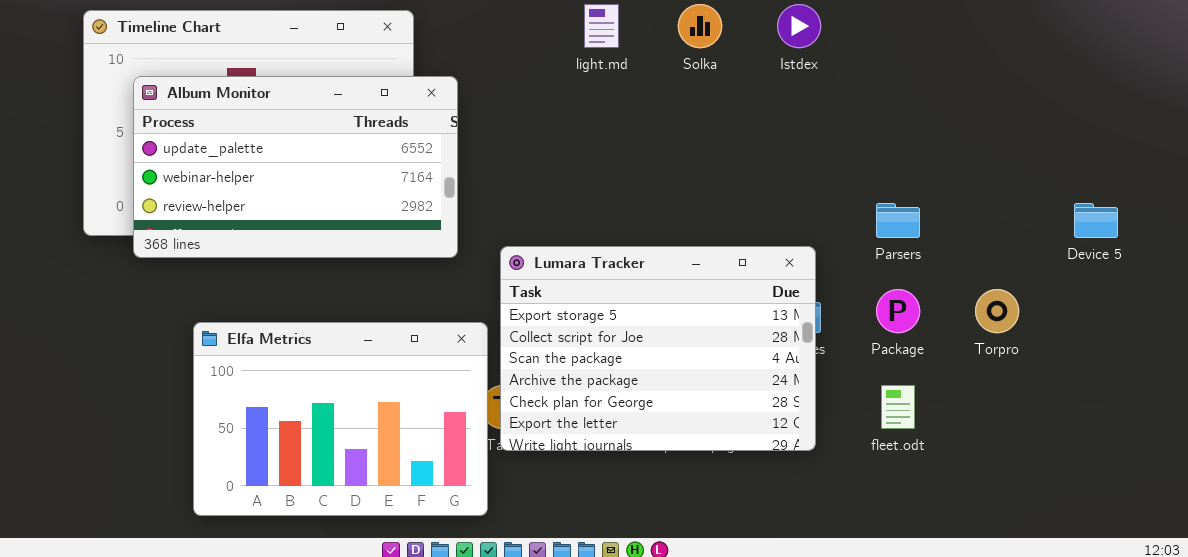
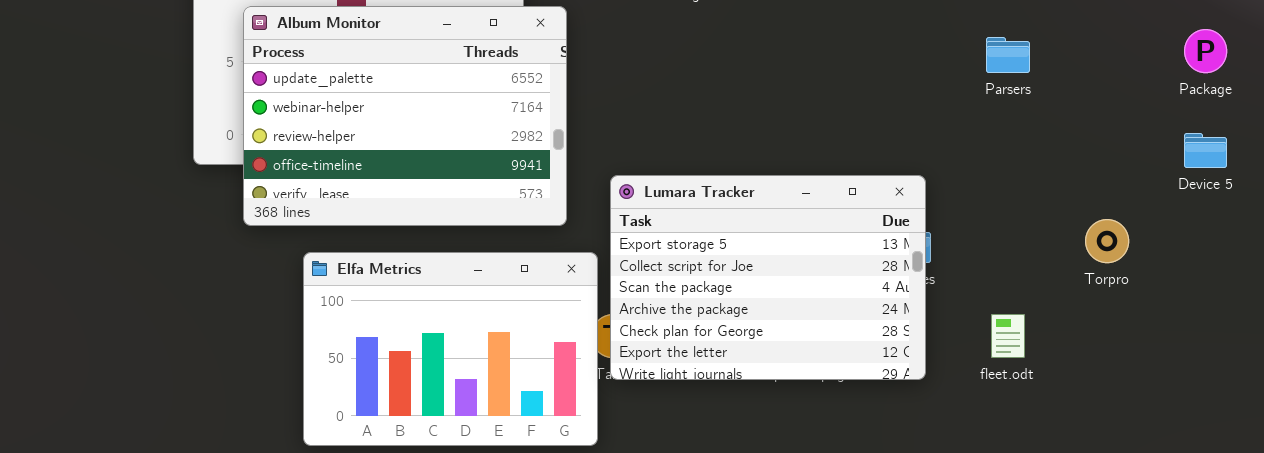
Album Monitor: [133,76,458,258] -> [243,6,567,226], resized
Parsers: [876,203,920,238] -> [986,37,1030,73], moved
Package: [876,289,920,333] -> [1184,29,1227,73], moved

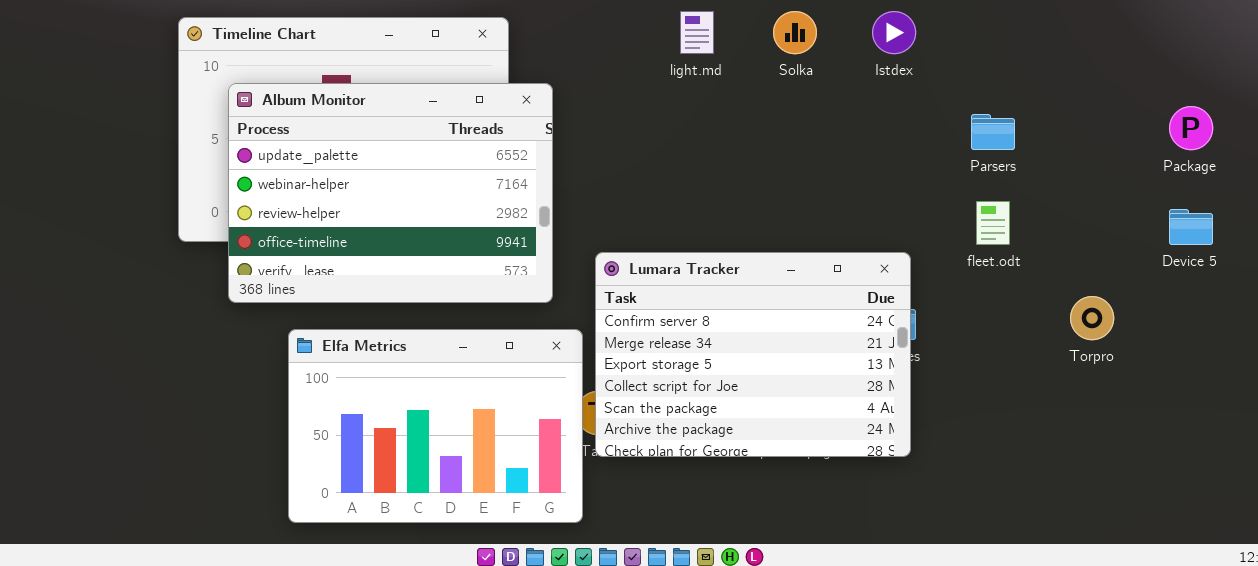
Lumara Tracker: [610,175,926,380] -> [595,252,911,457], scrolled up 2 rows
fleet.odt: [991,314,1025,358] -> [976,201,1010,245], moved

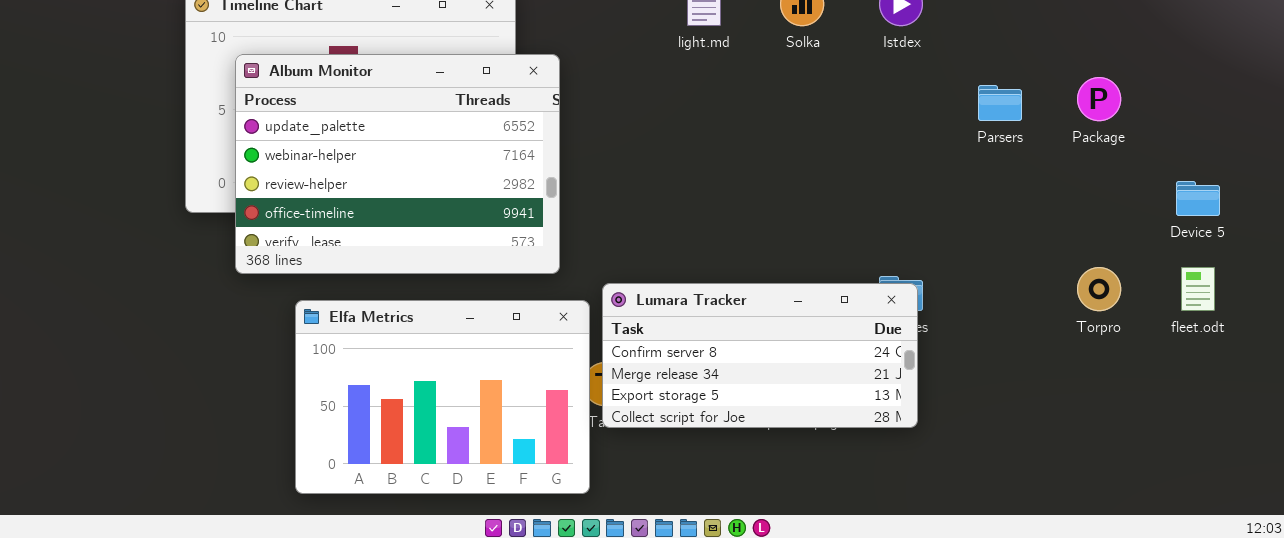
Package: [1169,106,1213,150] -> [1077,77,1121,121], moved
fleet.odt: [976,201,1010,245] -> [1181,267,1215,311], moved
Lumara Tracker: [595,252,911,457] -> [602,283,918,428], resized

